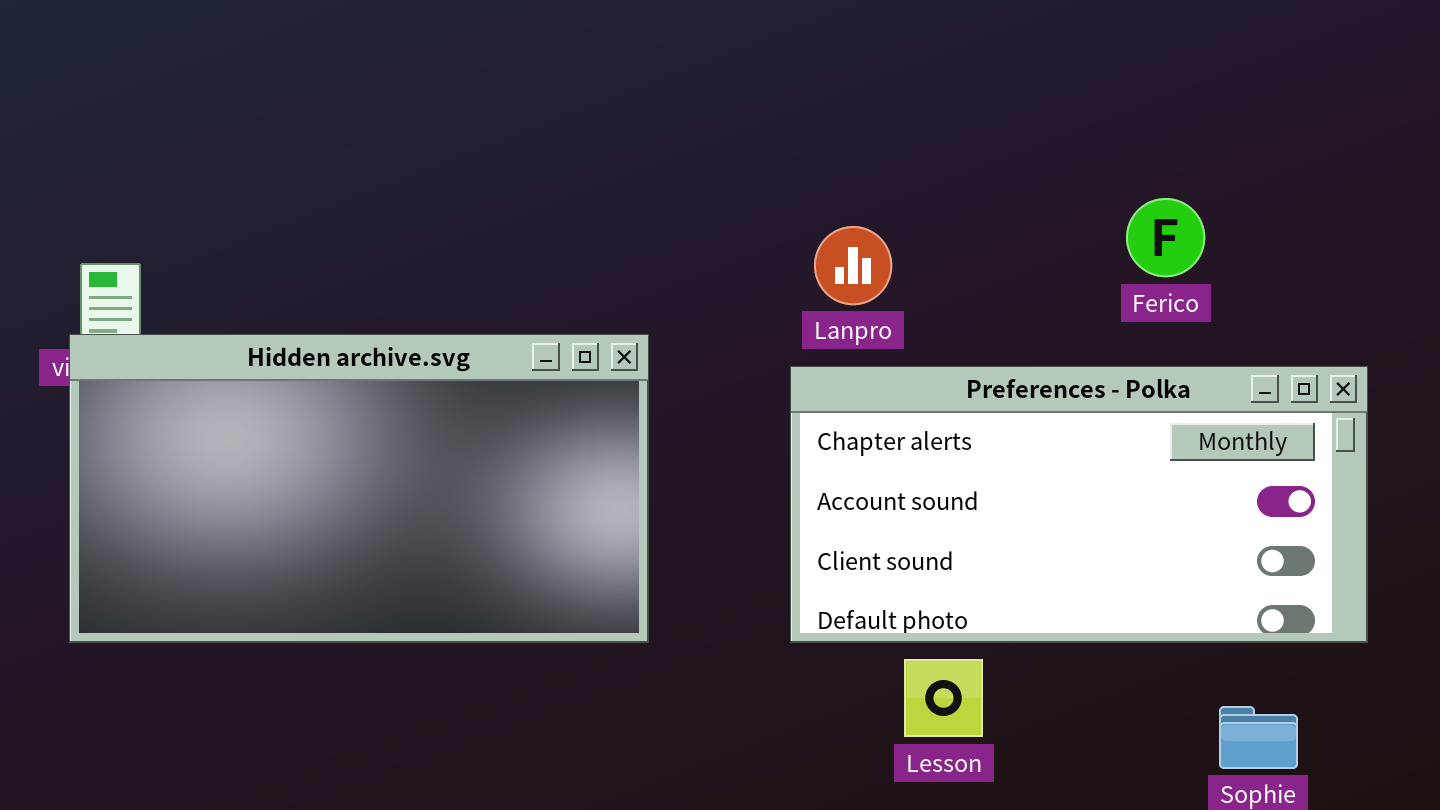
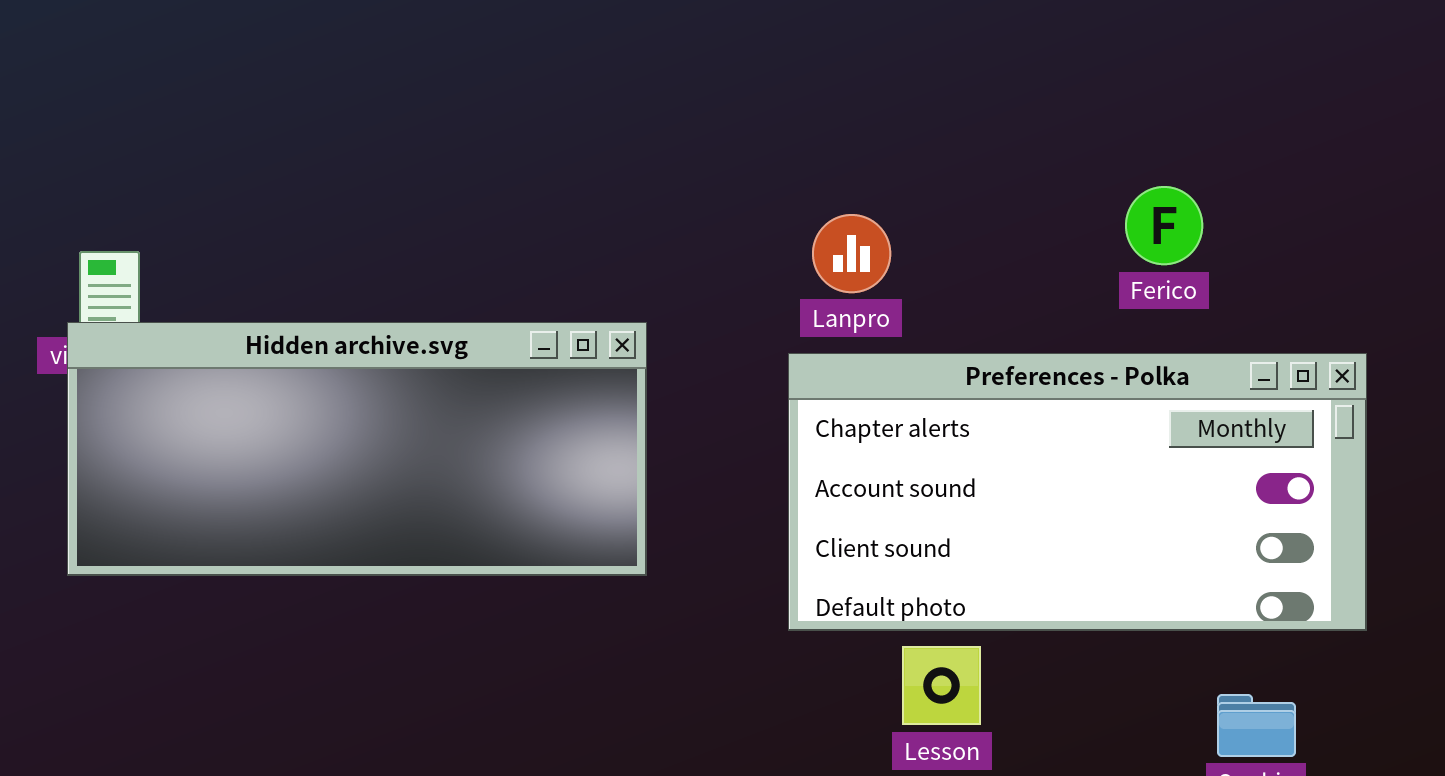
Hidden archive.svg: [69,334,649,643] -> [67,322,647,576], resized

